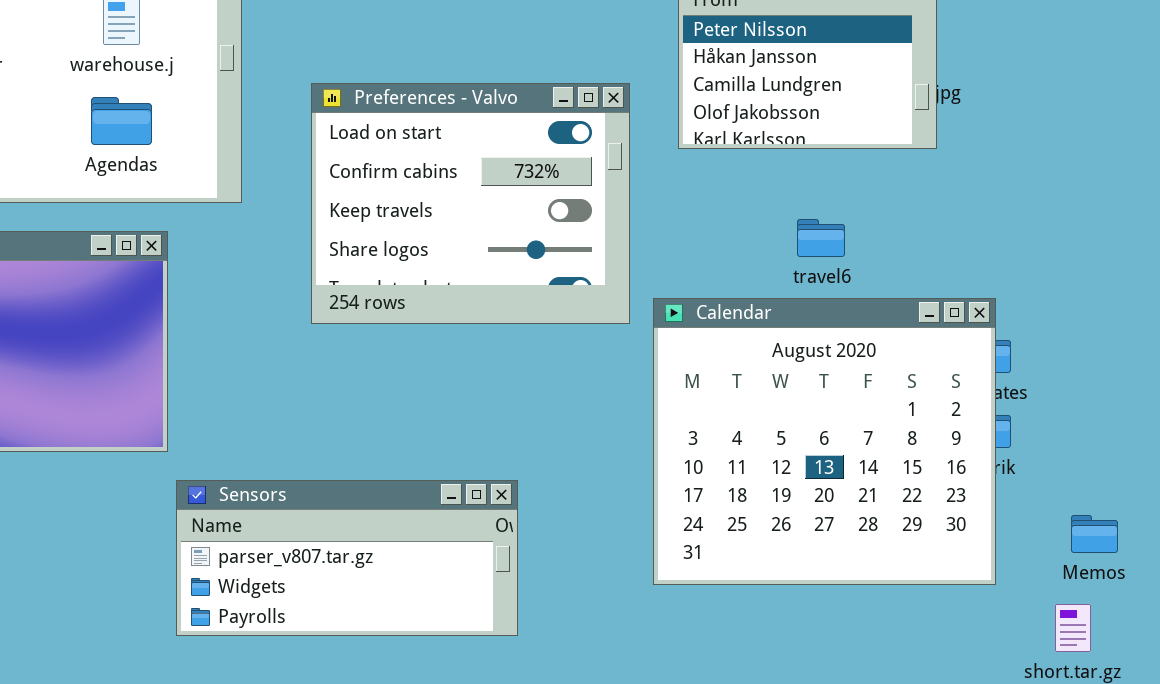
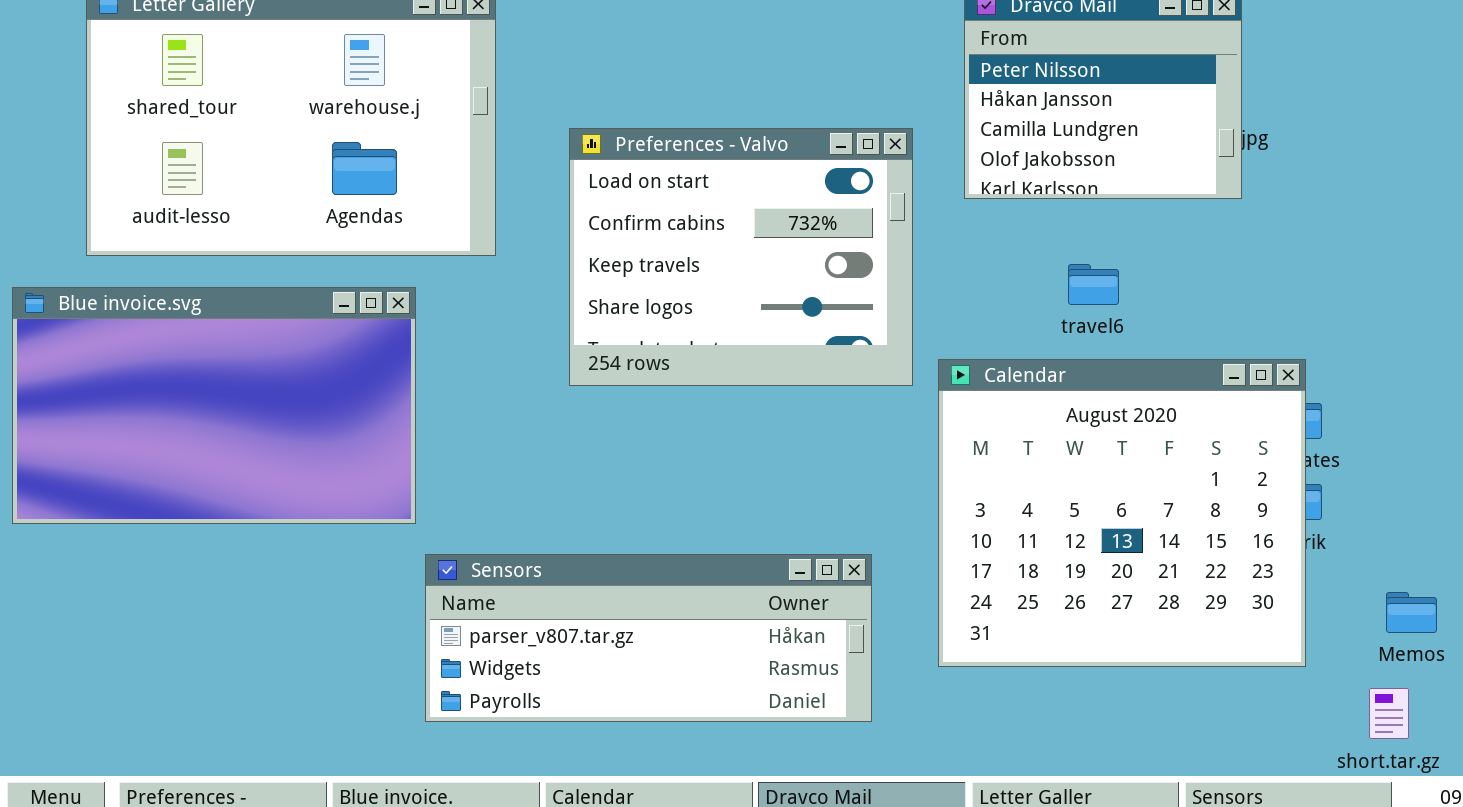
travel6: [797,219,845,257] -> [1068,264,1119,305], moved
Sensors: [176,480,518,636] -> [425,554,872,722], resized

